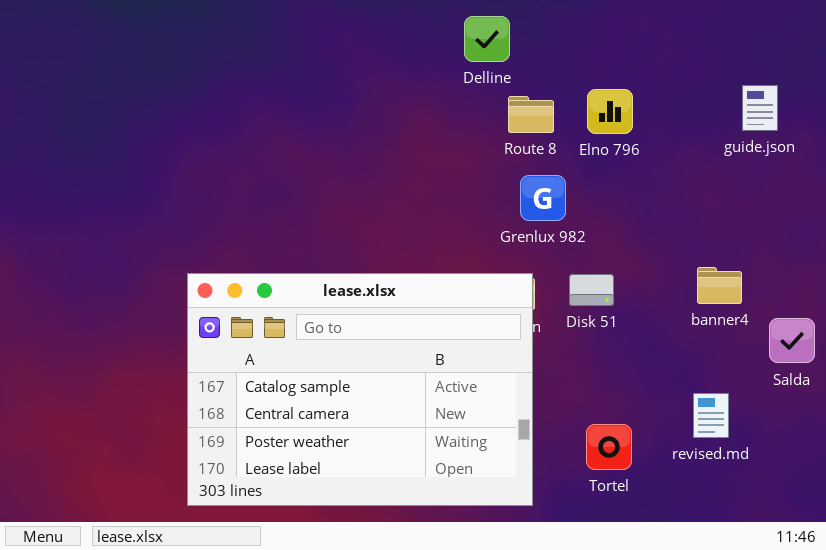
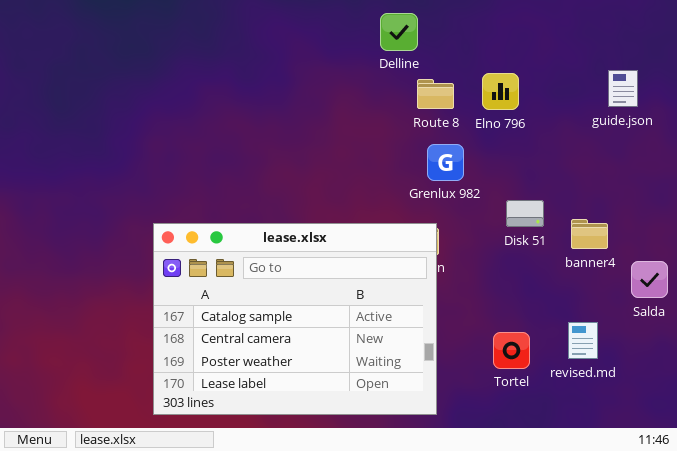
Disk 51: [569,274,614,306] -> [506,200,544,227], moved
Tortel: [586,424,632,470] -> [493,332,530,369], moved

